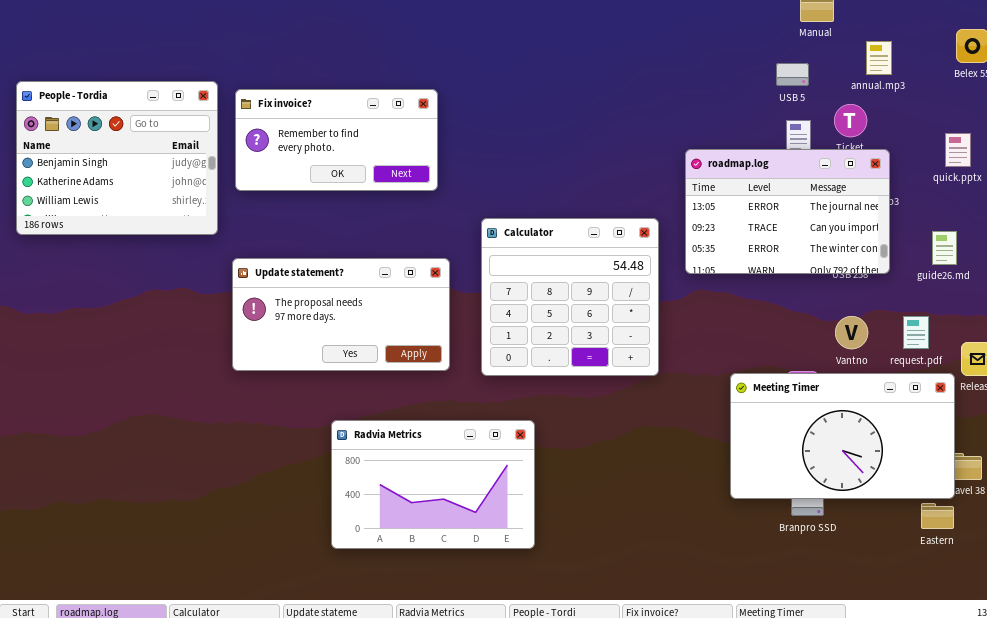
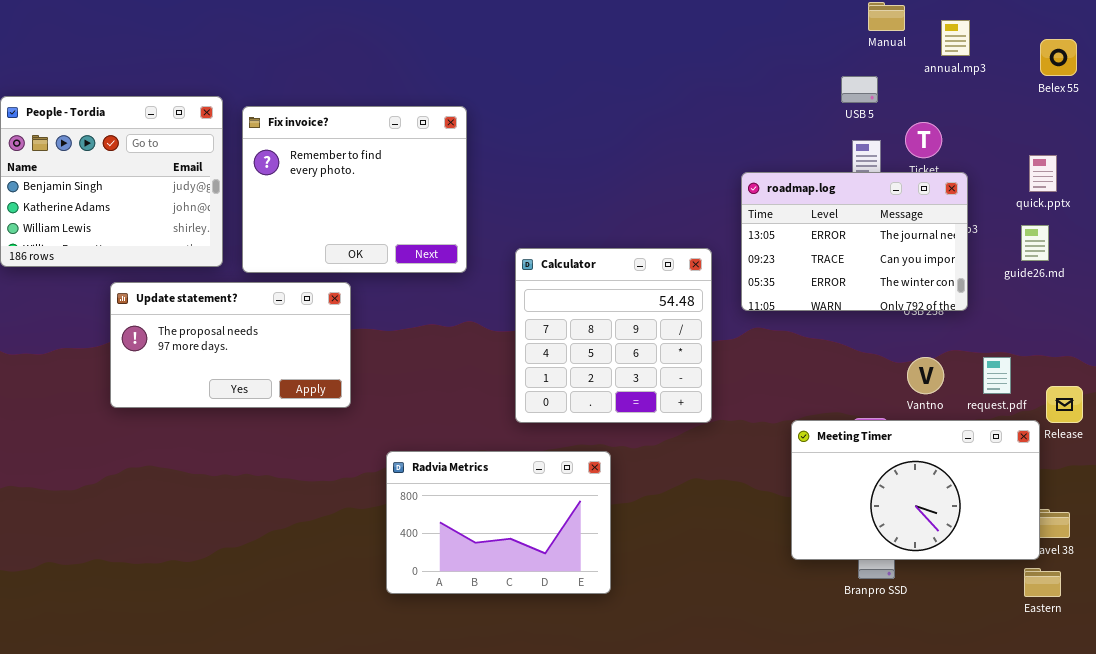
annual.mp3: [866,41,892,75] -> [941,20,970,56], moved
Fix invoice?: [235,89,438,191] -> [242,106,467,273], resized
guide26.md: [932,231,957,265] -> [1021,225,1049,261], moved
Update statement?: [232,258,450,371] -> [110,282,351,408], moved
Radvia Metrics: [331,420,535,549] -> [386,451,611,594], moved
Eastern: [921,503,954,529] -> [1024,568,1061,597], moved

